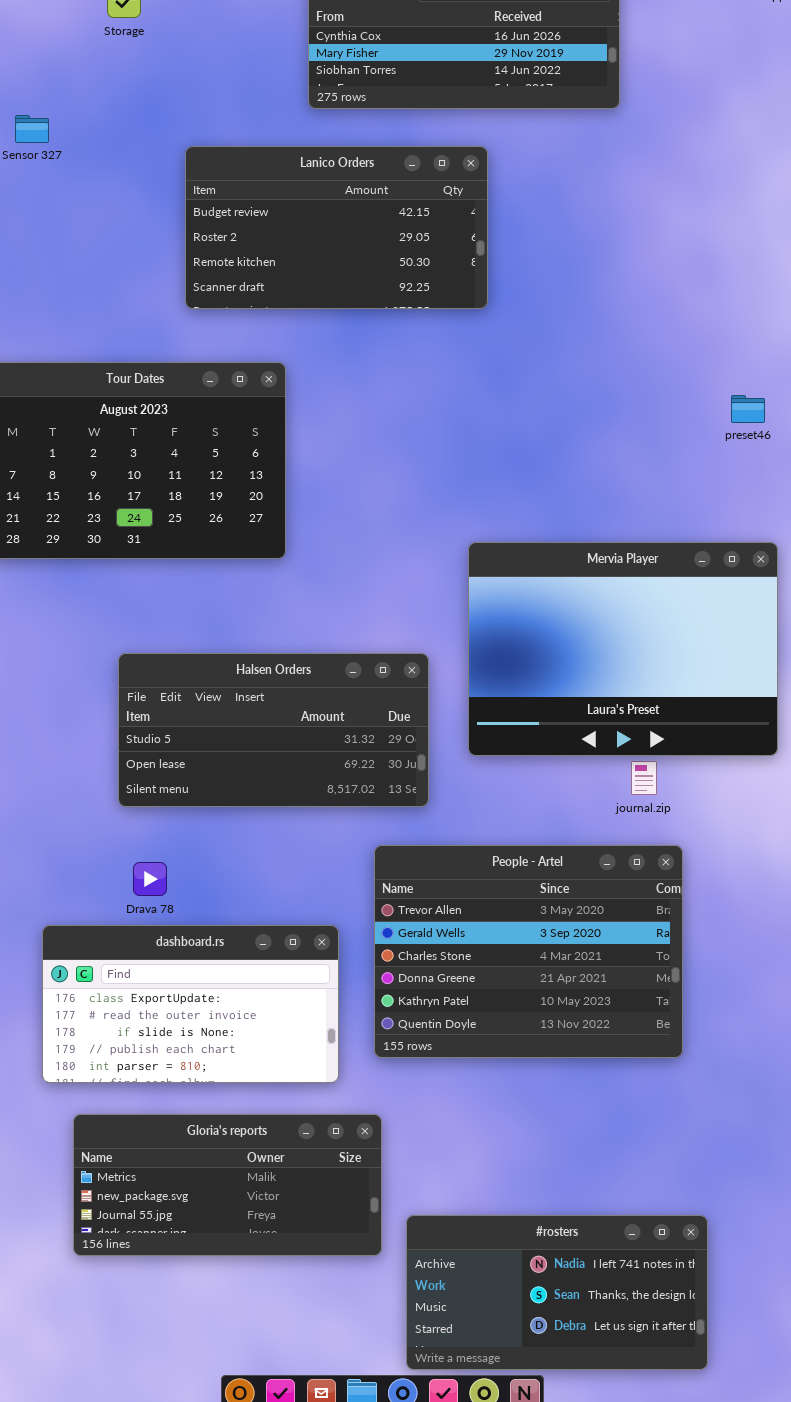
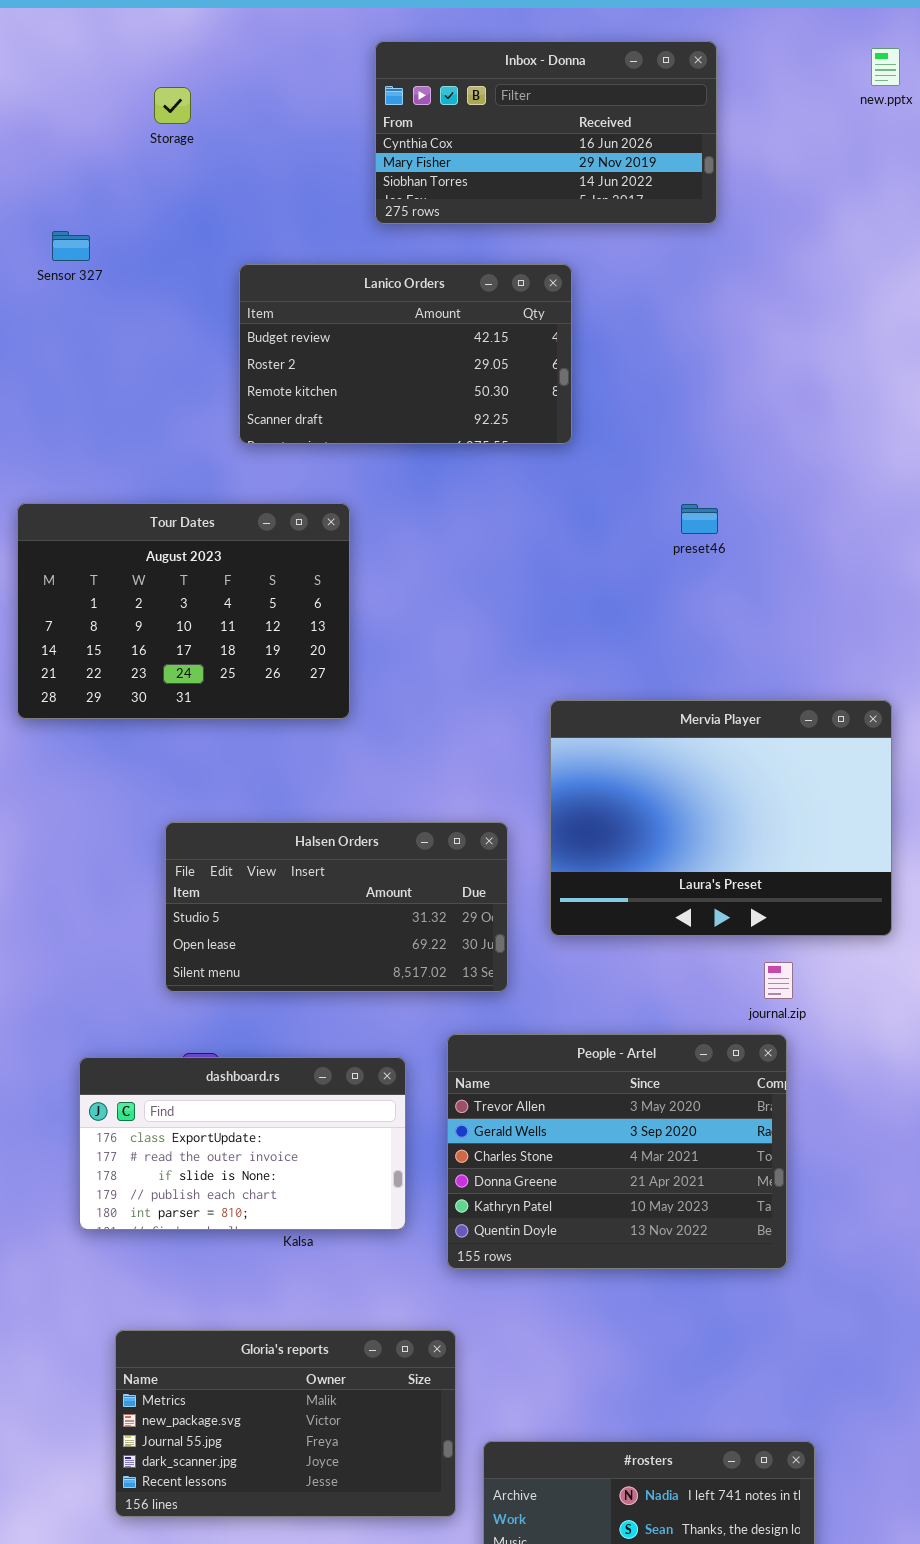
preset46: [731,395,765,423] -> [681,504,718,534], moved
journal.zip: [631,761,657,795] -> [764,962,793,999], moved
dashboard.rs: [42,925,339,1083] -> [79,1057,406,1230], moved
Gloria's reports: [73,1114,382,1256] -> [115,1330,456,1517], resized

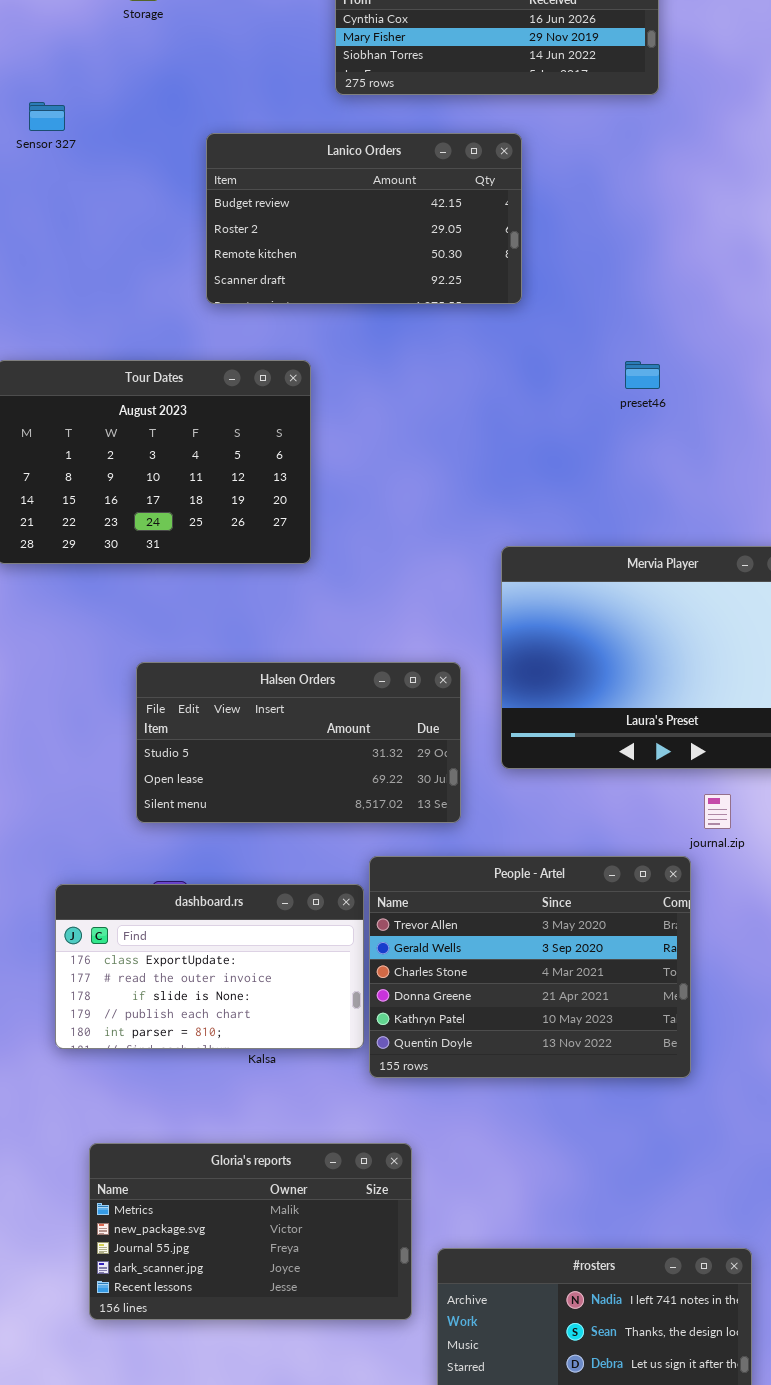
People - Artel: [447,1034,787,1269] -> [369,856,691,1078], moved

